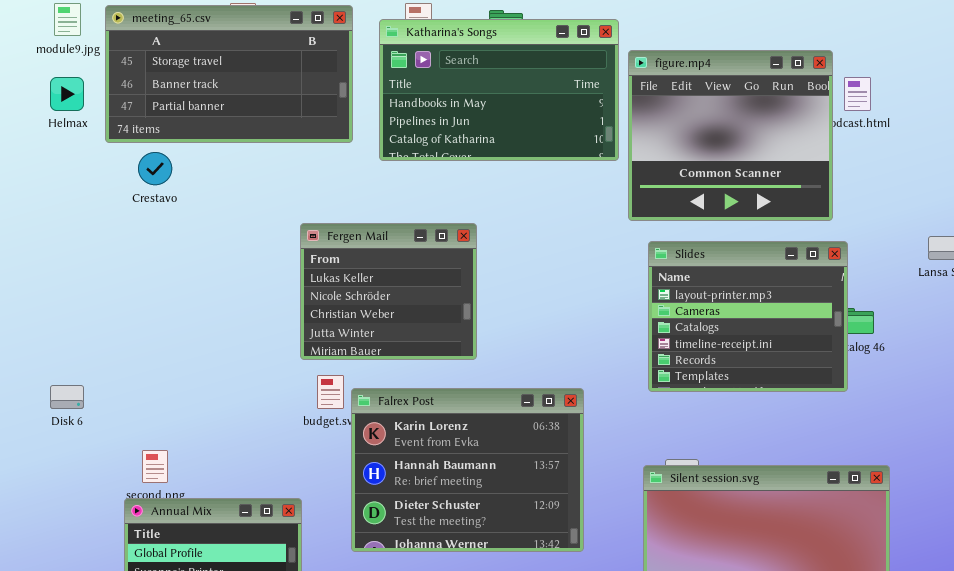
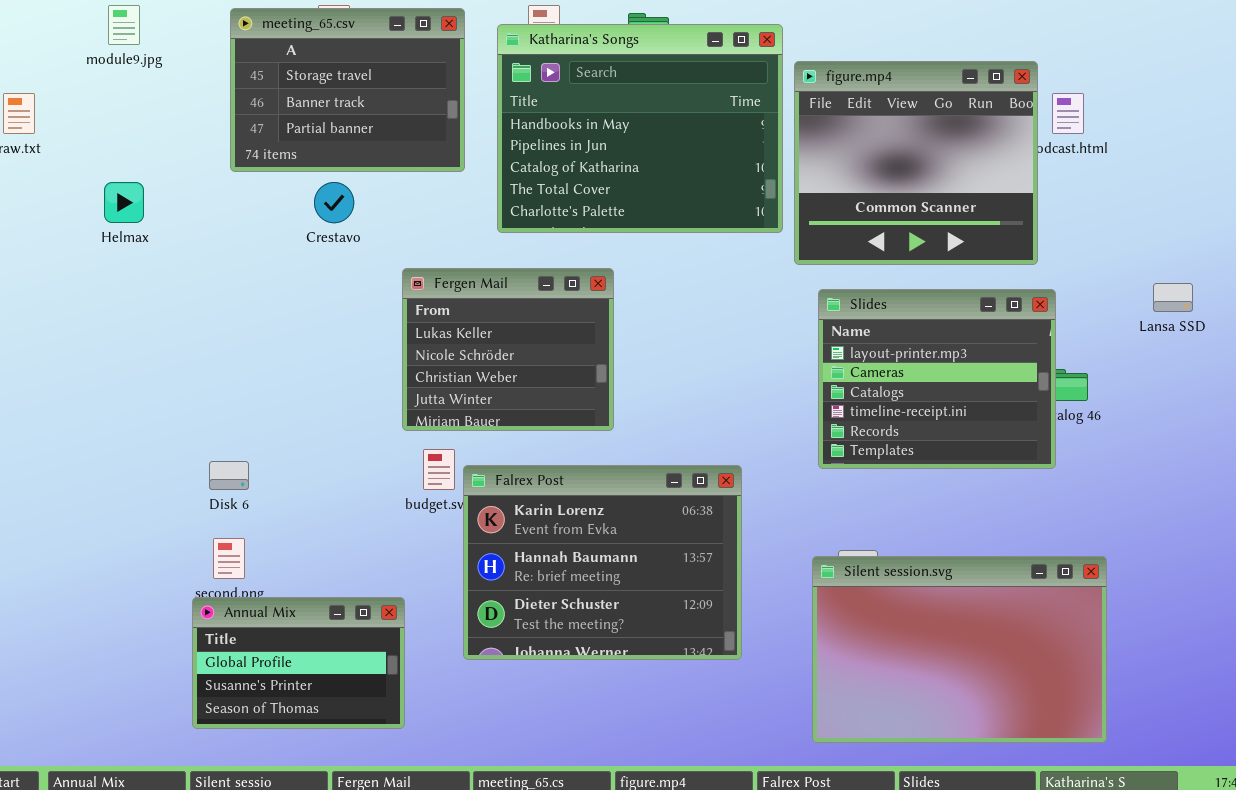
meeting_65.csv: [105,5,353,143] -> [230,8,465,172], resized
Katharina's Songs: [379,19,619,161] -> [497,24,783,233], resized
Helmax: [50,77,84,111] -> [104,182,144,223], moved
Crestavo: [138,152,172,185] -> [314,182,354,223], moved
Disk 6: [50,385,84,409] -> [209,461,249,490], moved

